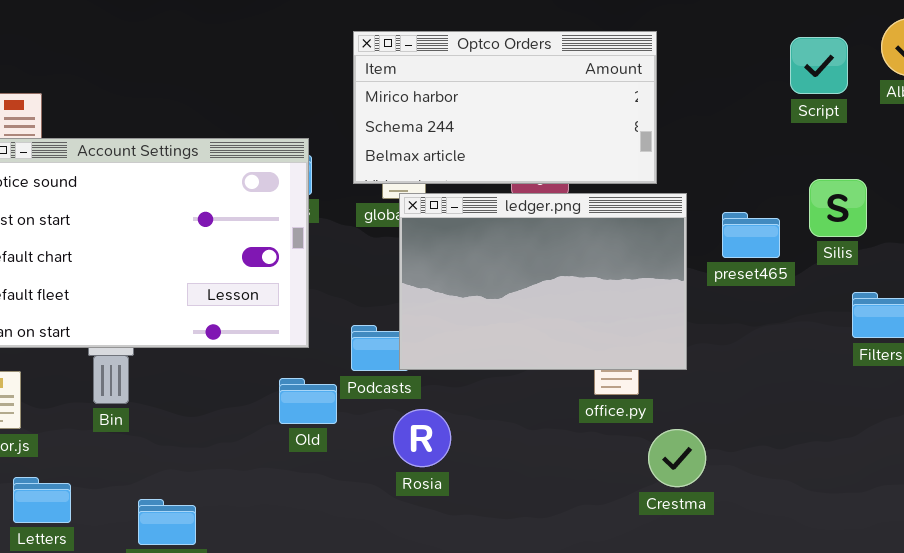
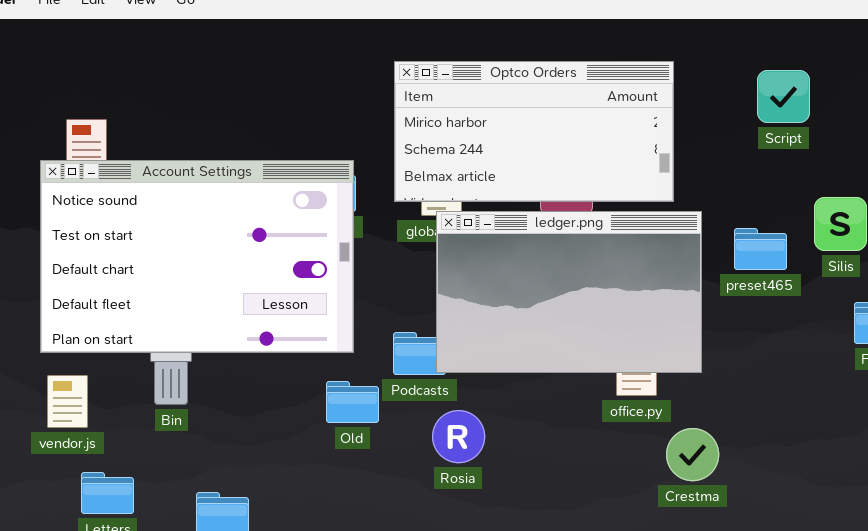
Script: [790,37,848,94] -> [757,70,810,123], moved

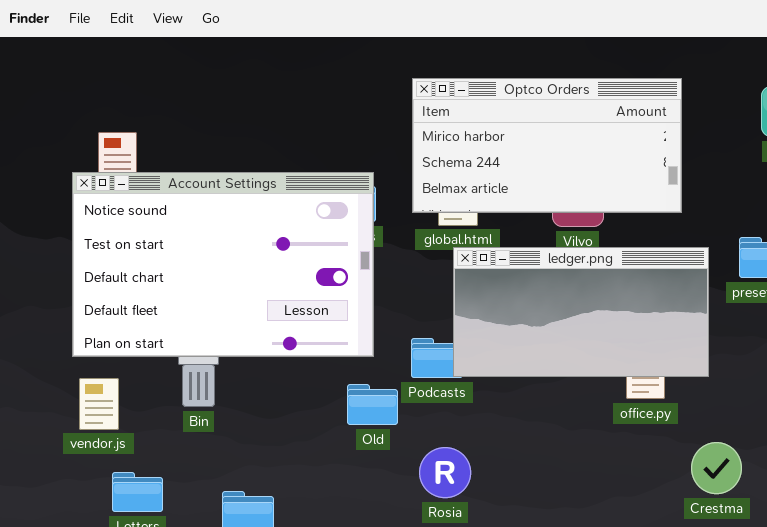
ledger.png: [436,211,702,373] -> [453,247,709,377], resized
Rosia: [432,410,485,463] -> [419,447,471,498], moved
Crestma: [666,428,719,481] -> [691,442,742,494], moved

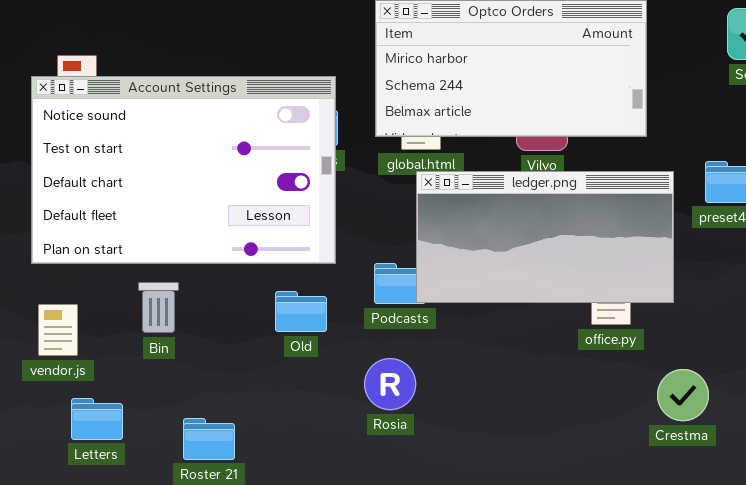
Account Settings: [72,172,374,357] -> [31,76,336,264], moved
Old: [347,384,398,425] -> [275,291,327,332], moved
Rosia: [419,447,471,498] -> [364,358,416,410], moved

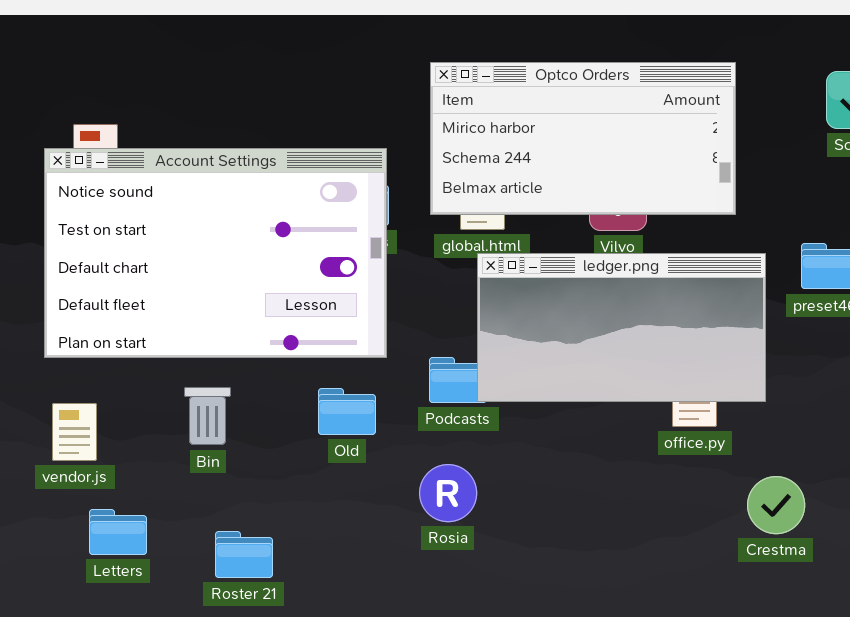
Bin: [138,282,179,333] -> [184,387,231,445], moved

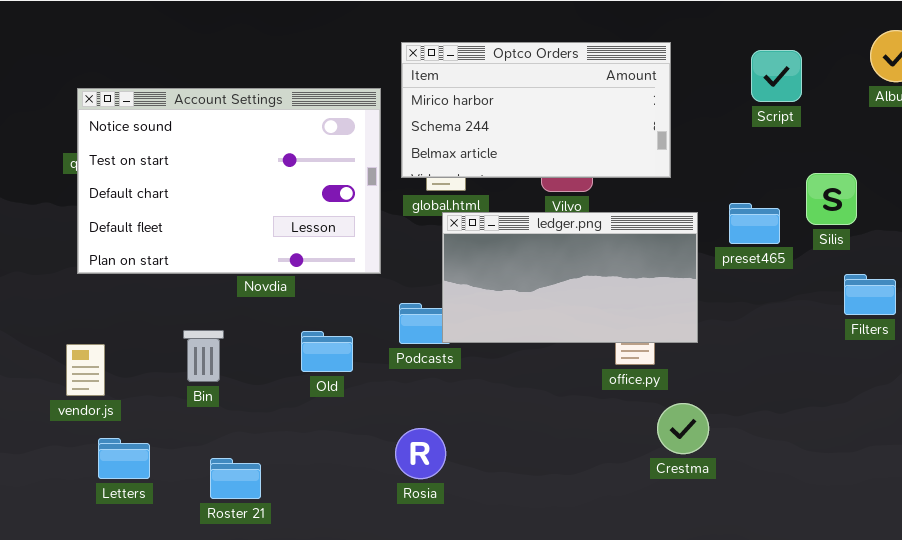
Account Settings: [44,148,387,358] -> [77,88,381,274], moved
Rosia: [419,464,477,522] -> [395,428,446,479], moved
Crestma: [747,476,805,534] -> [657,403,709,454], moved

